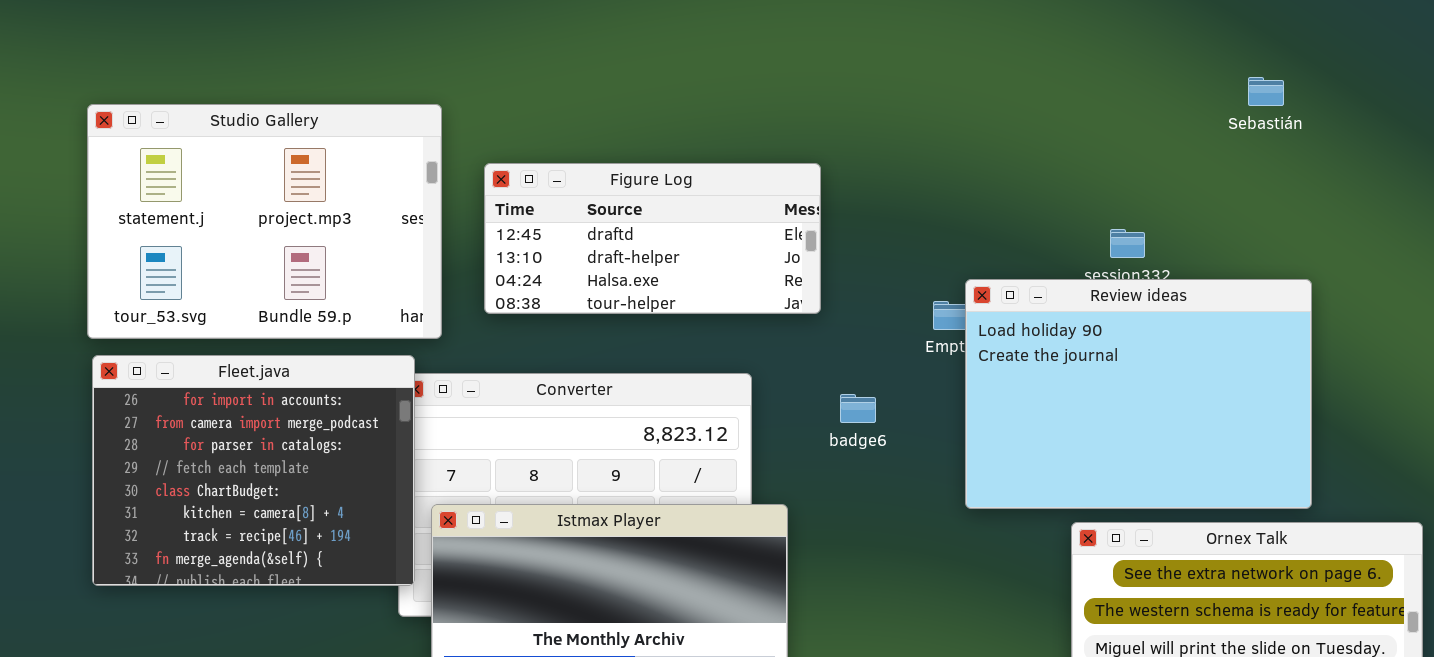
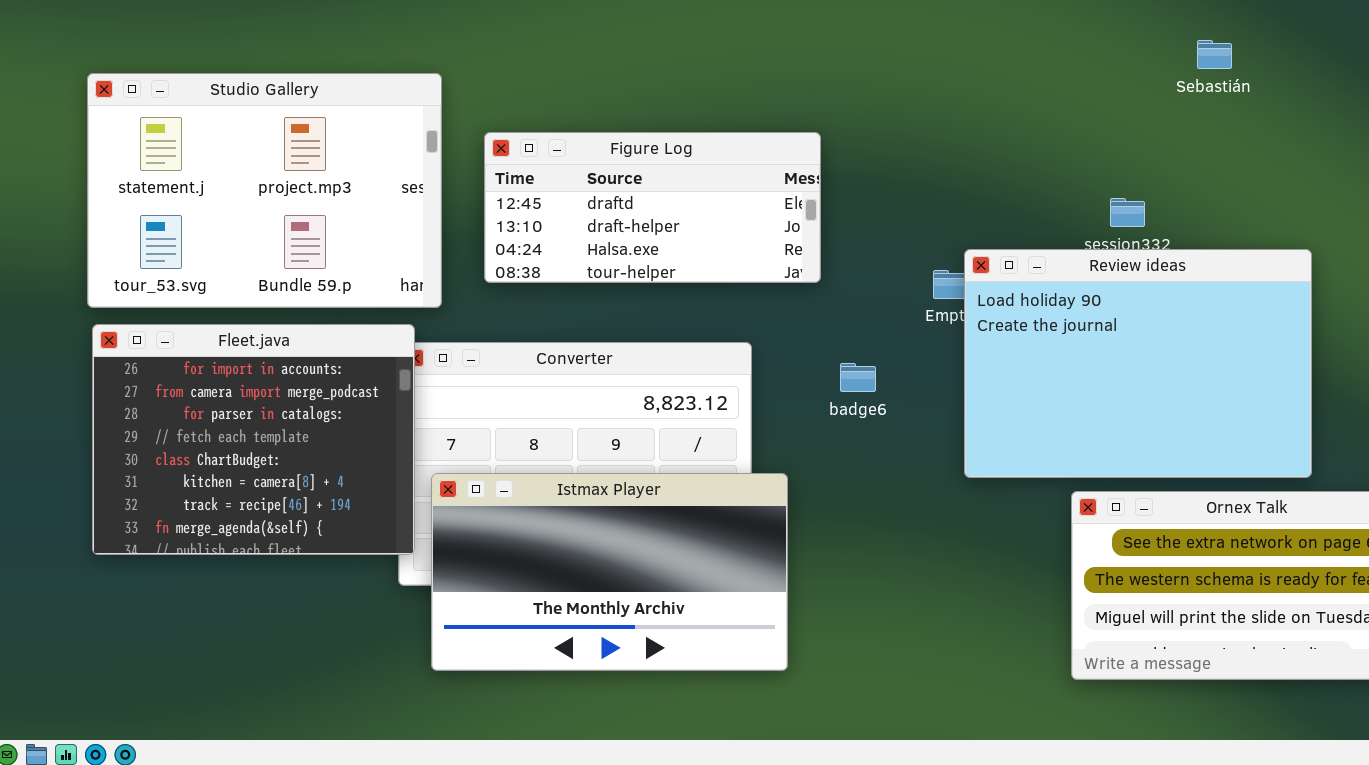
Sebastián: [1248,77,1284,106] -> [1197,40,1232,69], moved

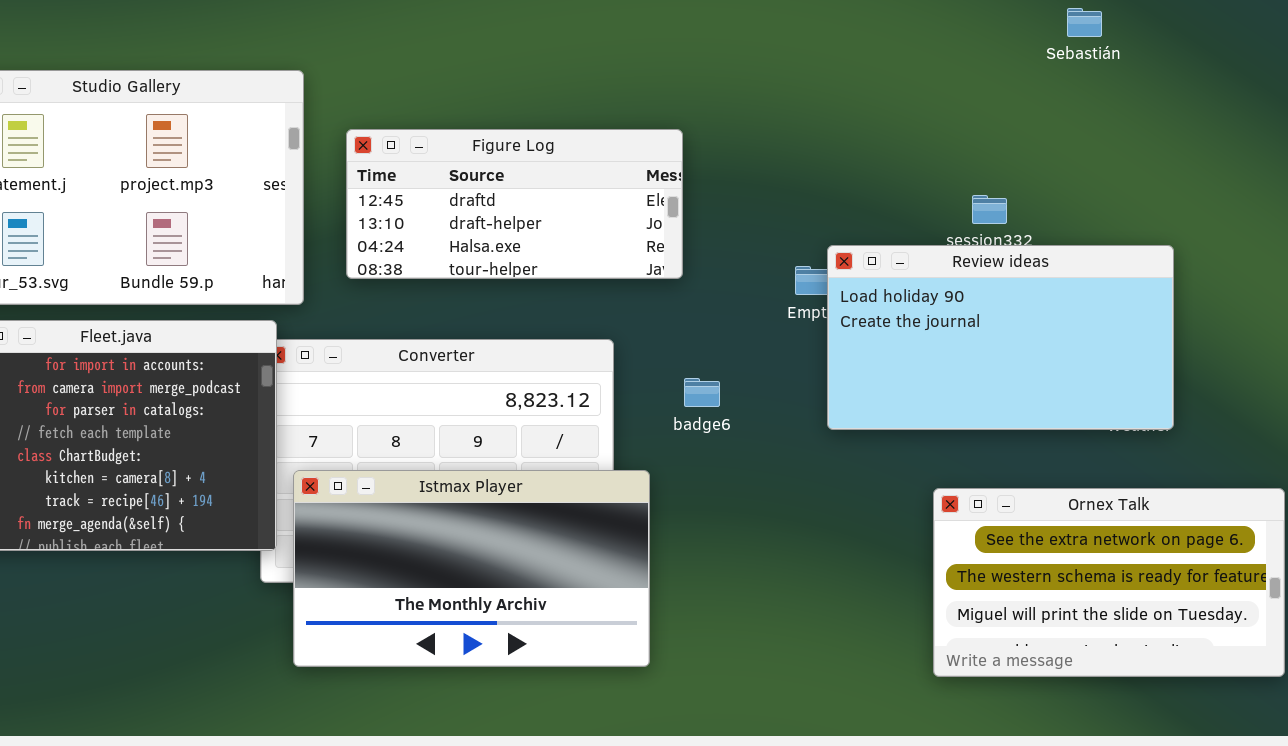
Sebastián: [1197,40,1232,69] -> [1067,8,1102,37], moved
Review ideas: [964,249,1312,478] -> [827,245,1174,430], resized
badge6: [840,363,876,392] -> [684,378,720,407], moved

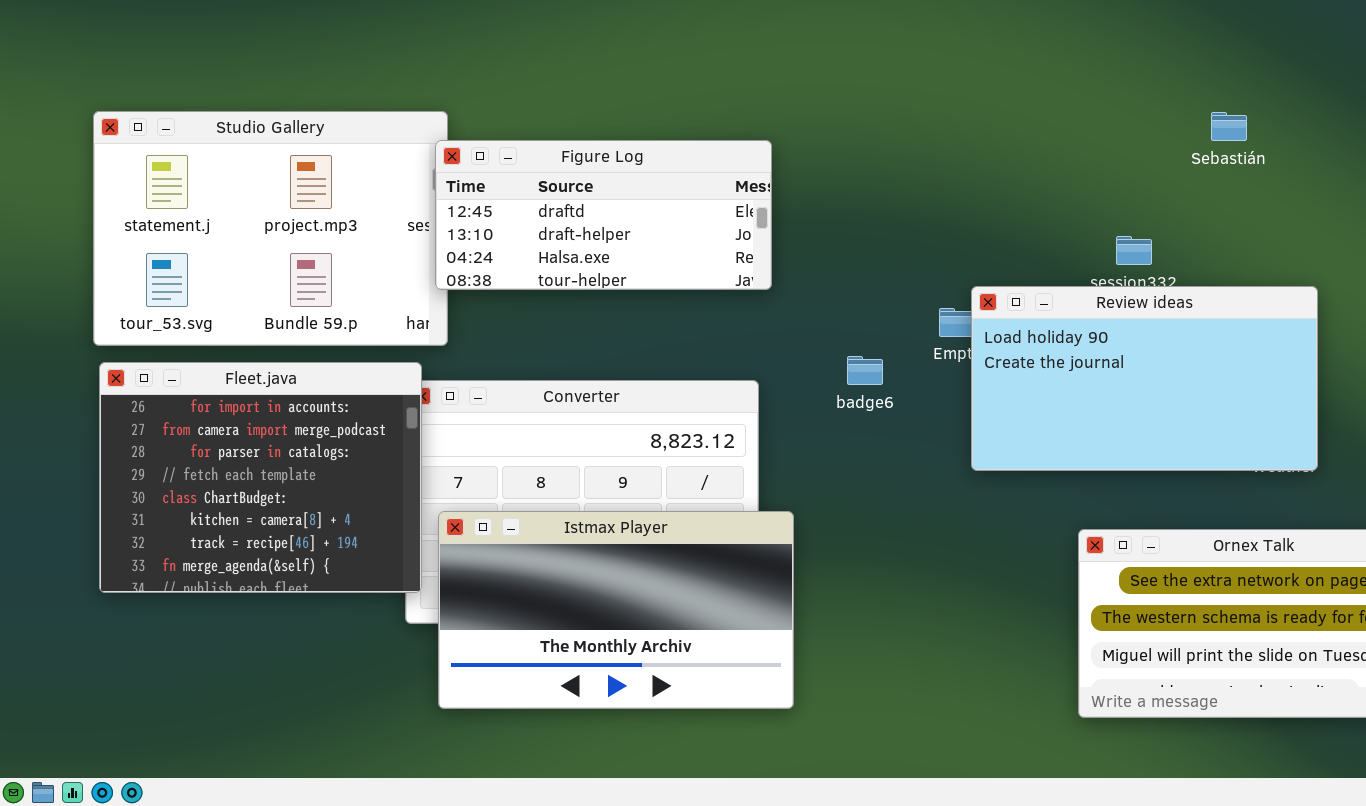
Sebastián: [1067,8,1102,37] -> [1211,112,1247,141], moved
Figure Log: [346,129,683,279] -> [435,140,772,290], moved
badge6: [684,378,720,407] -> [847,356,883,385], moved

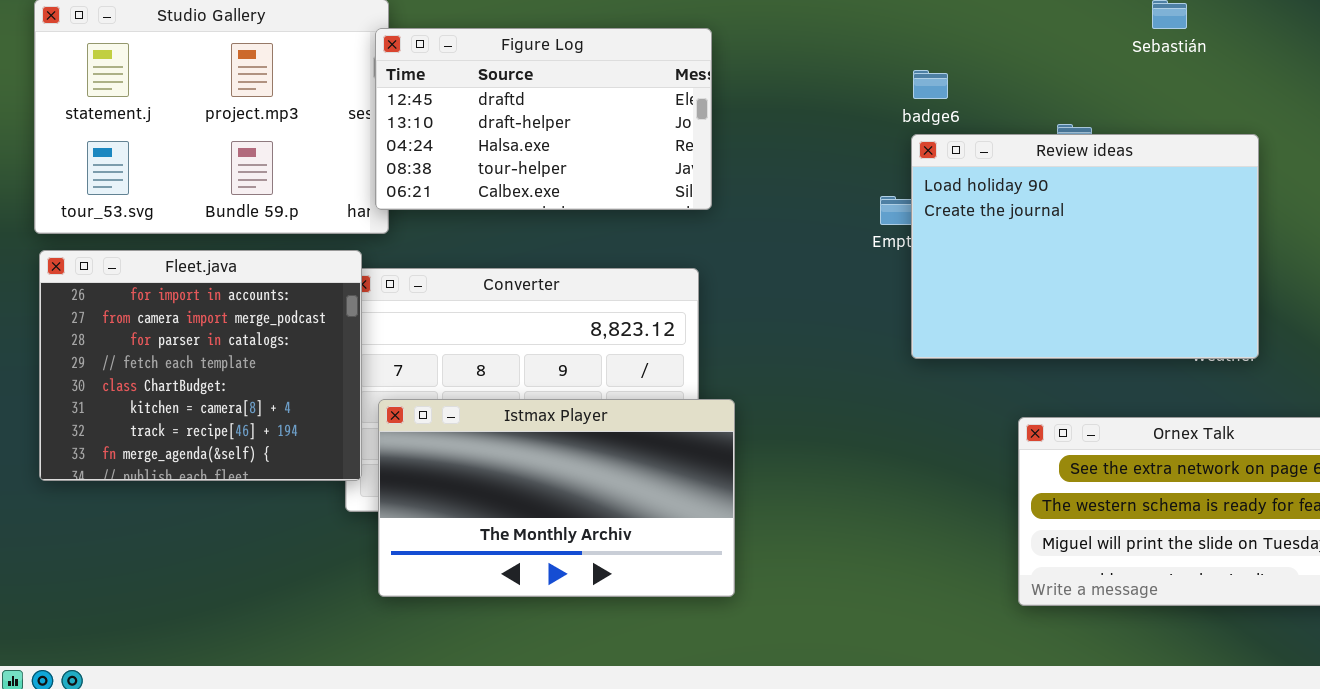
Figure Log: [435,140,772,290] -> [375,28,712,210], resized
Review ideas: [971,286,1318,471] -> [911,134,1259,359], resized
badge6: [847,356,883,385] -> [913,70,948,99], moved

